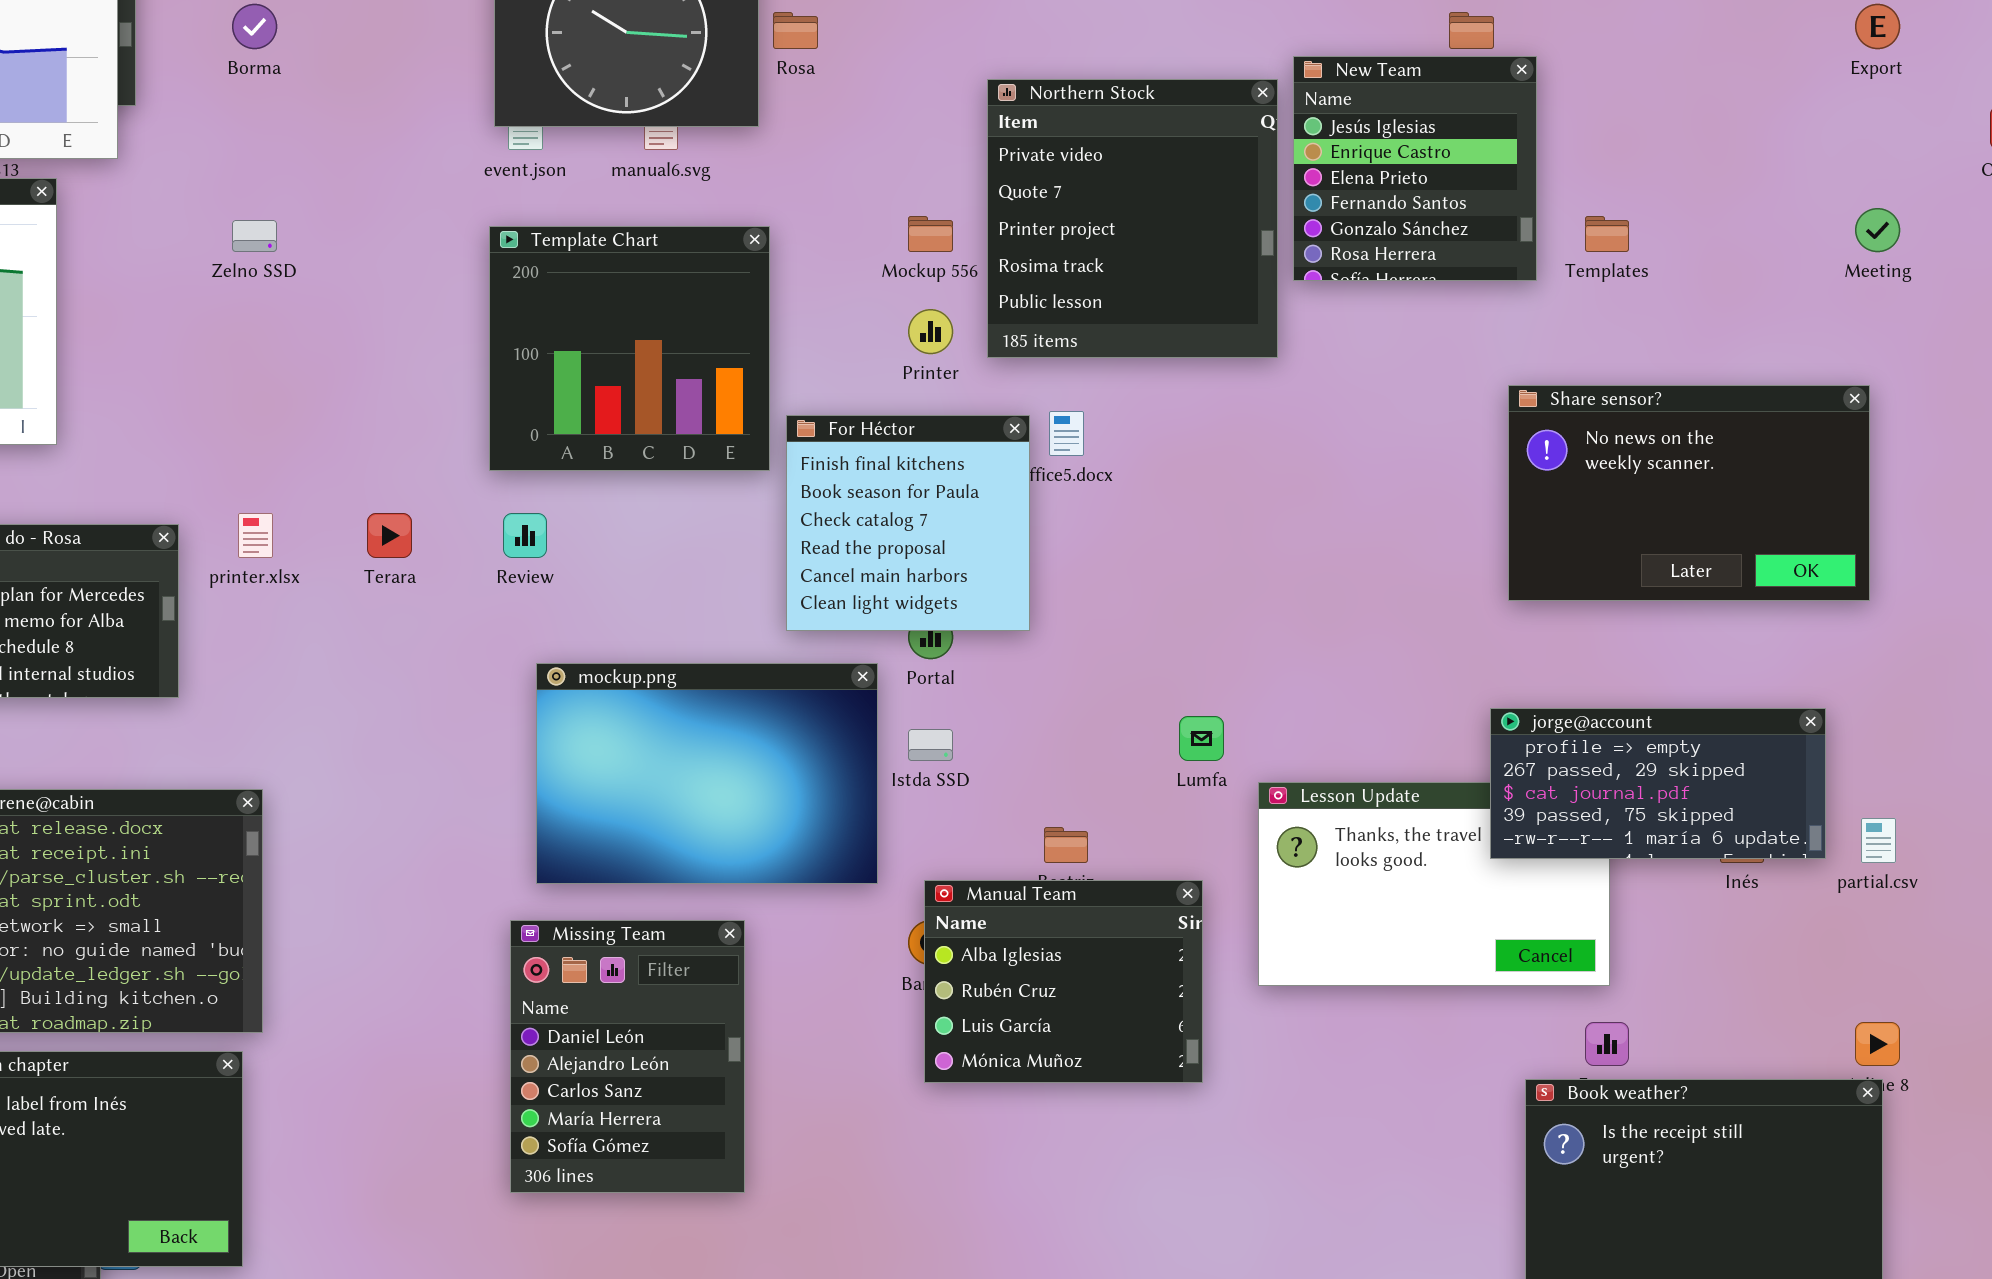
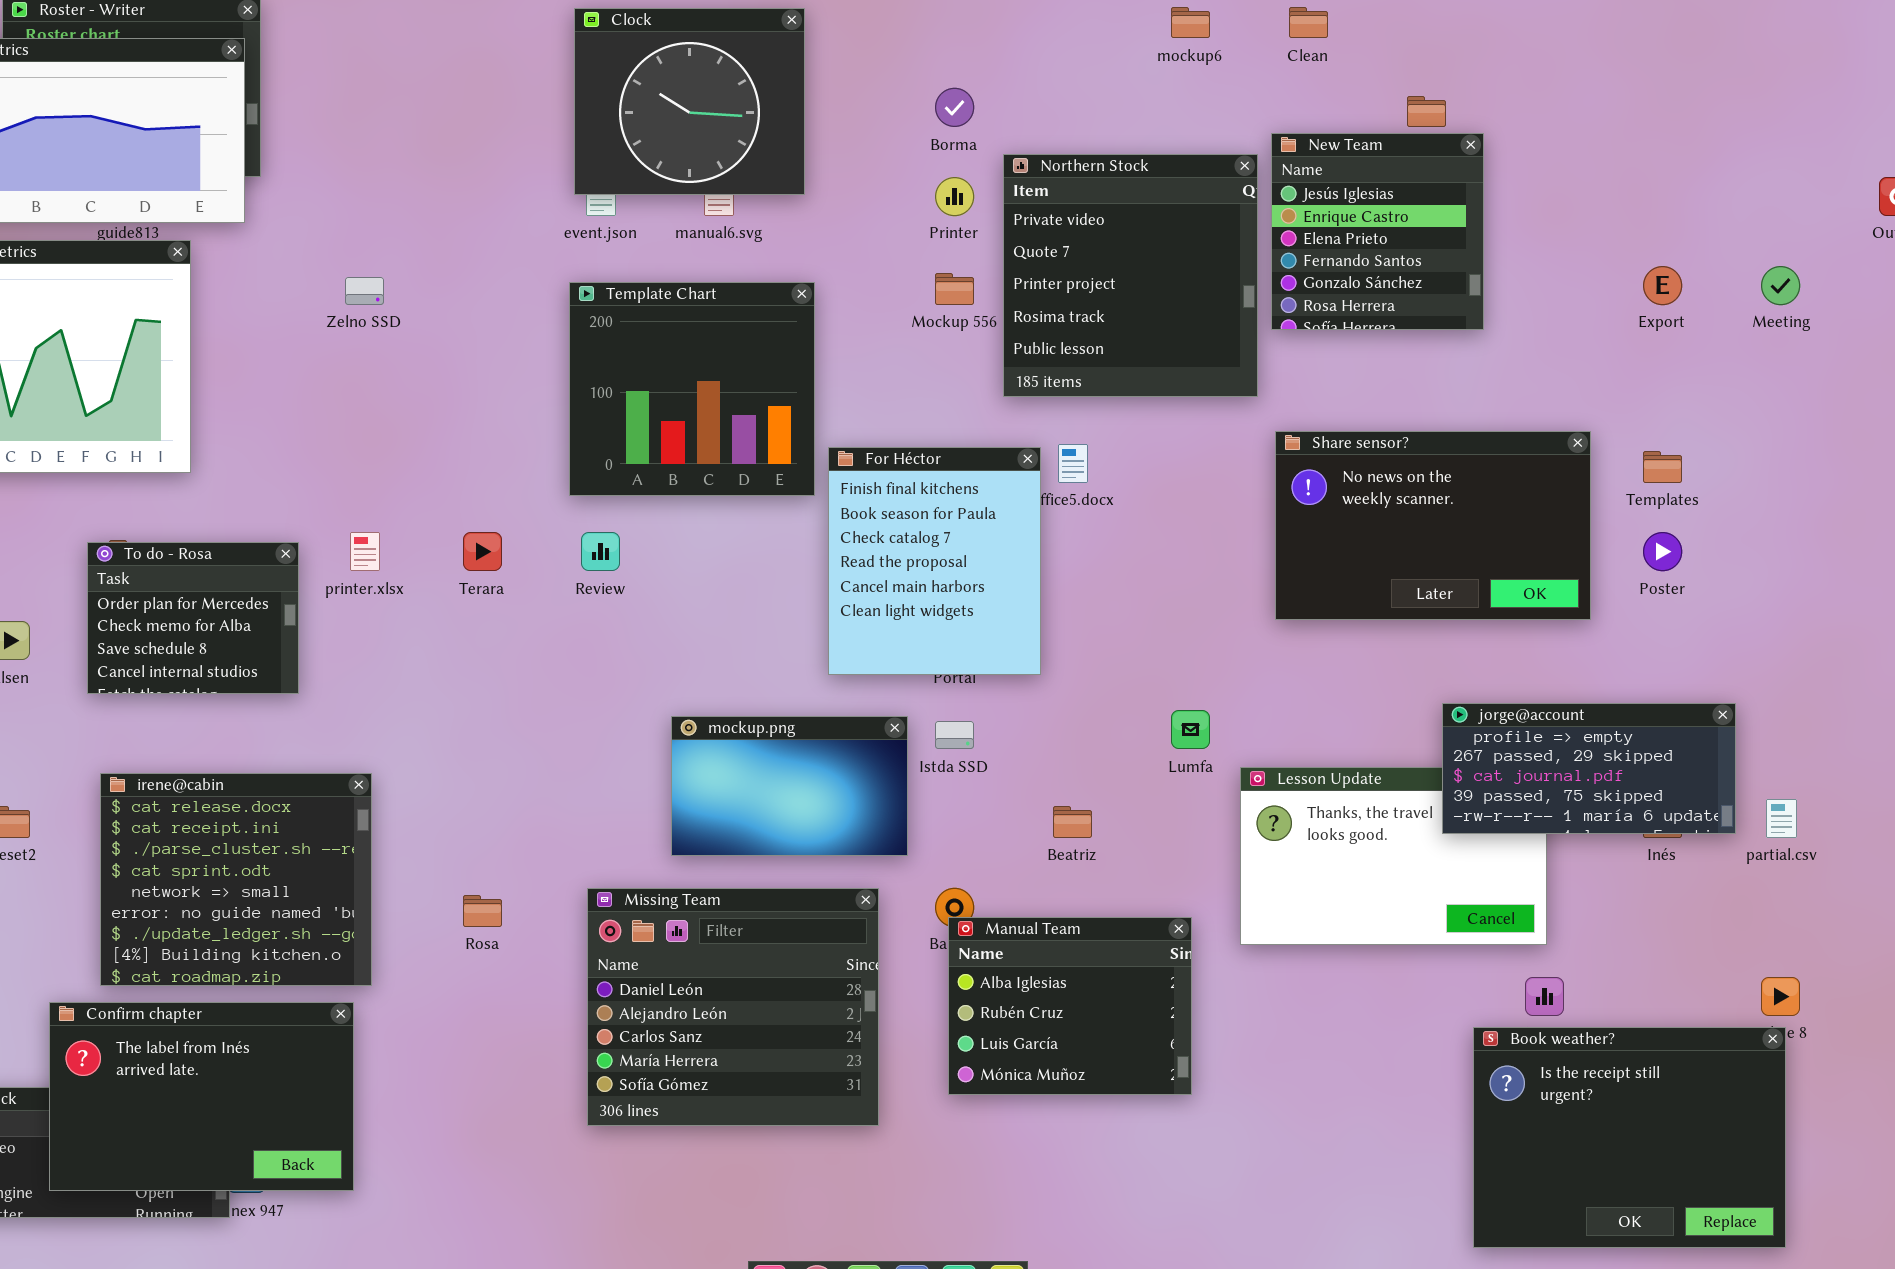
Borma: [232,4,277,49] -> [935,88,974,127], moved
Export: [1855,4,1900,49] -> [1643,266,1682,305], moved
Rosa: [773,12,818,49] -> [463,895,502,927], moved
Templates: [1585,216,1629,252] -> [1643,451,1682,483], moved
Printer: [908,309,953,354] -> [935,177,974,216], moved
Share sensor?: [1508,385,1870,601] -> [1275,431,1591,620], moved
For Héctor: [786,415,1030,631] -> [828,447,1041,675], resized
mockup.png: [536,663,878,884] -> [671,716,908,856], resized
Manual Team: [924,880,1203,1083] -> [948,917,1192,1095], moved
Missing Team: [510,920,745,1193] -> [587,888,879,1126], resized

